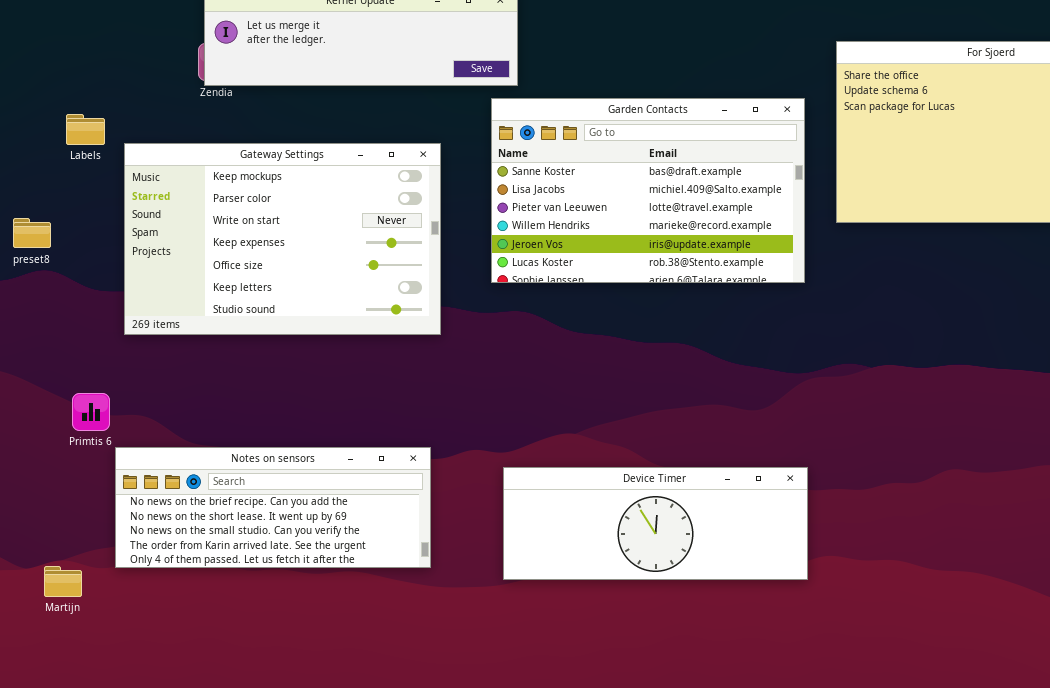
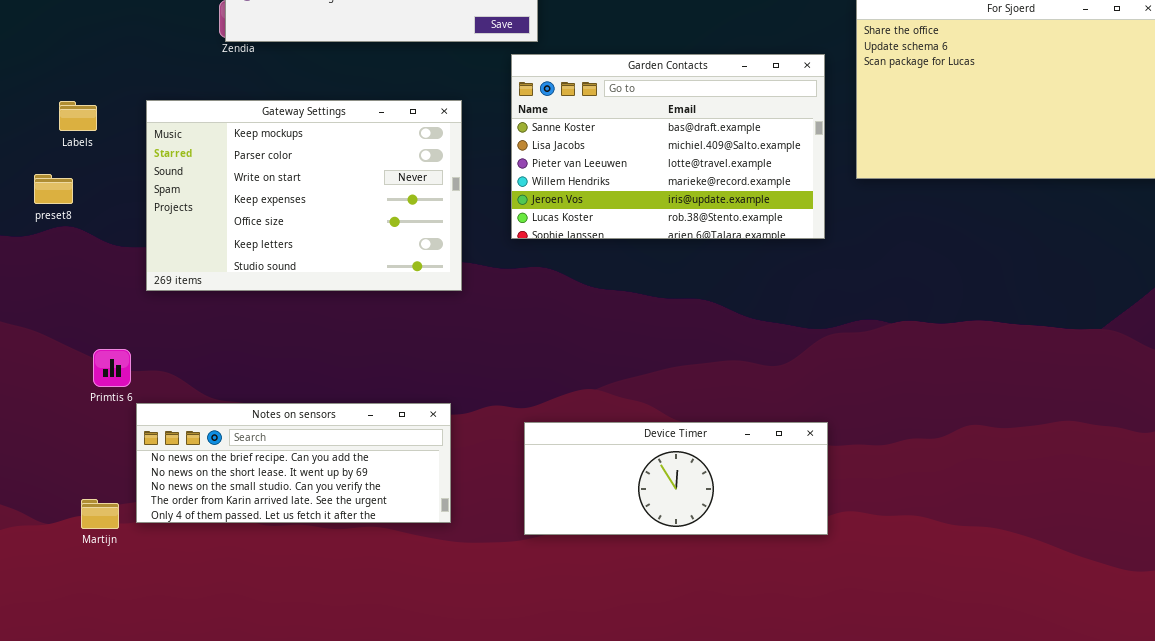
Labels: [66,114,105,145] -> [59,101,97,131], moved
Martijn: [44,566,82,597] -> [81,499,119,529], moved

